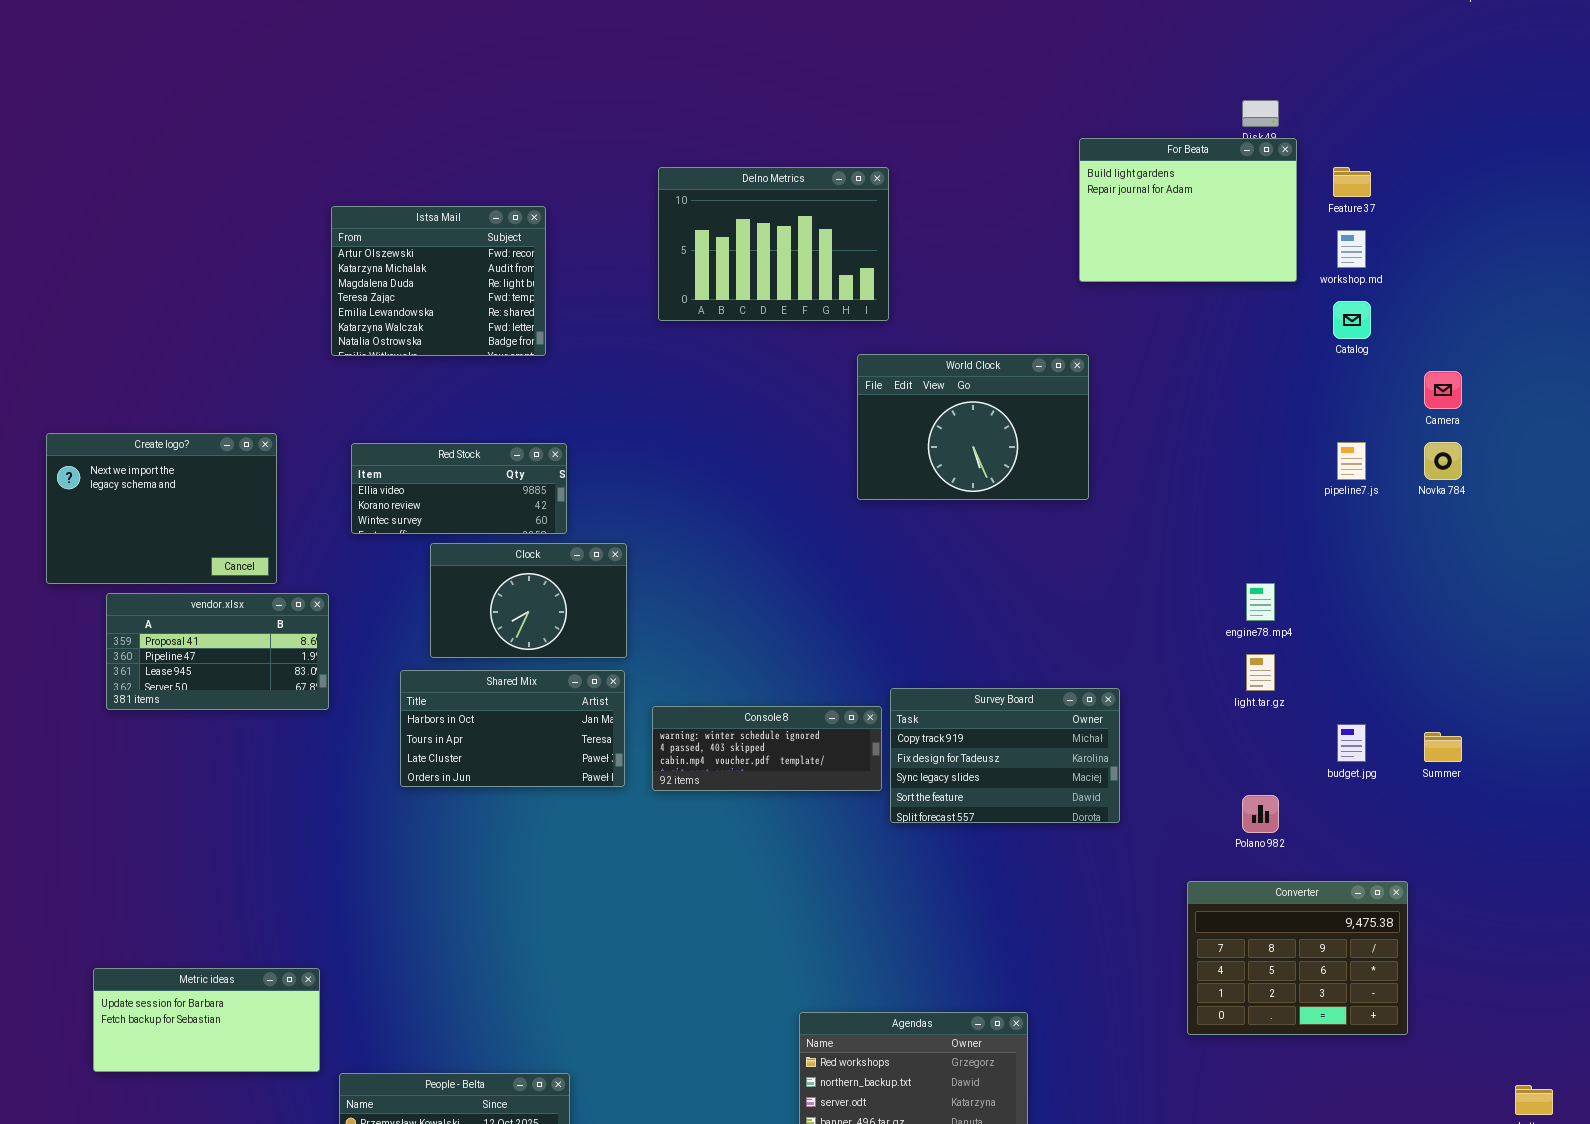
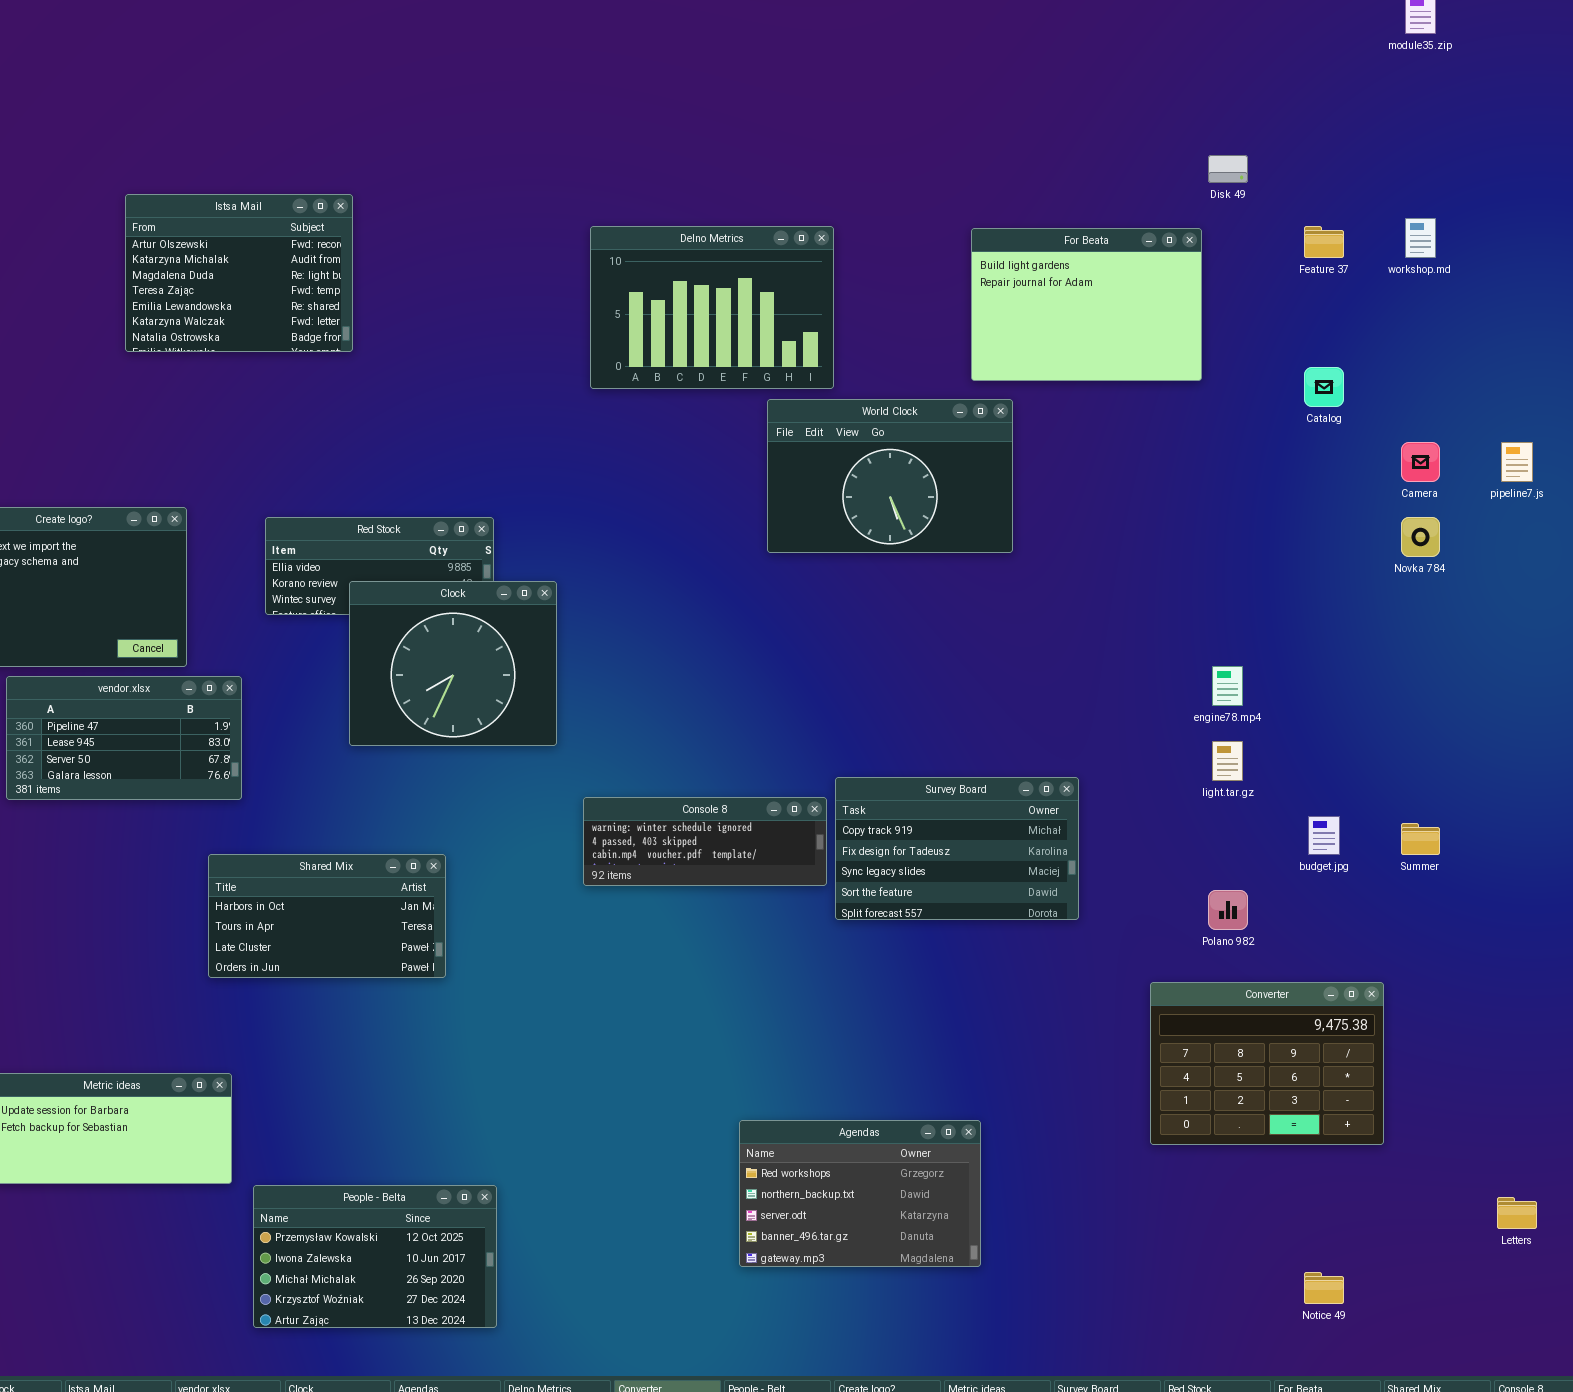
For Beata: [1079,138,1297,282] -> [971,228,1202,381], moved
Istsa Mail: [331,206,546,356] -> [125,194,353,352], moved
workshop.md: [1337,230,1366,268] -> [1405,218,1436,258], moved
World Clock: [857,354,1089,500] -> [767,399,1013,553], moved
pipeline7.js: [1337,442,1366,480] -> [1501,442,1533,482], moved
Clock: [430,543,627,658] -> [349,581,557,746], resized
vendor.xlsx: [106,593,329,710] -> [6,676,242,800], scrolled down 1 row
Shared Mix: [400,670,625,787] -> [208,854,446,978], moved

